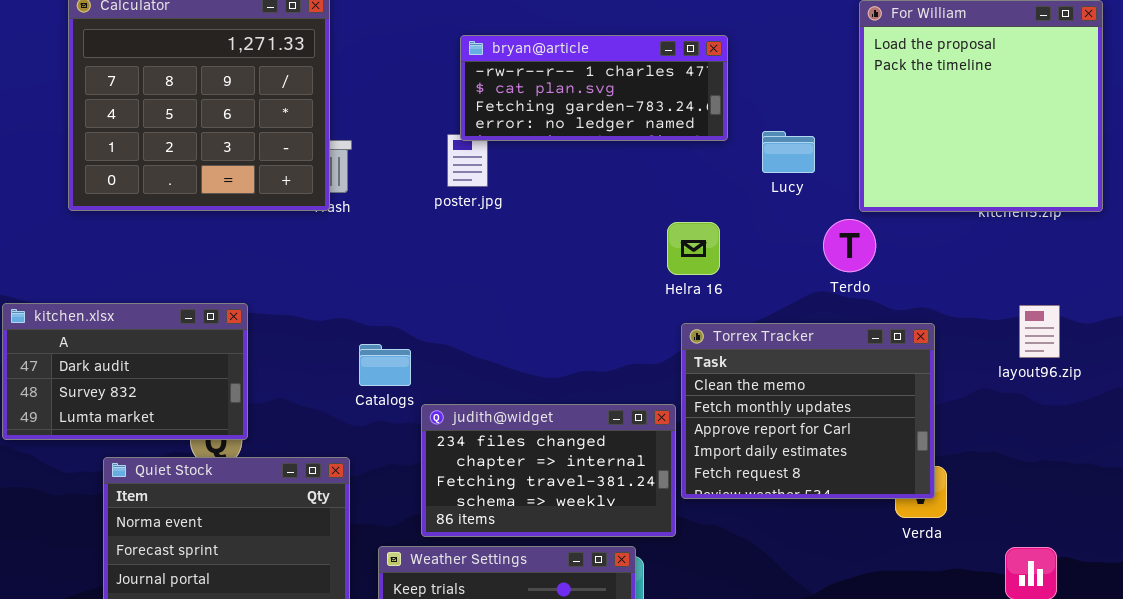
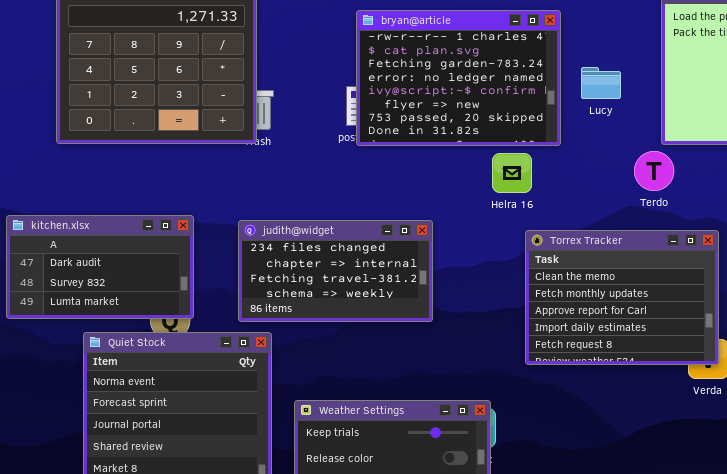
bryan@article: [460,35,728,141] -> [356,10,561,146], resized
Lucy: [762,131,815,173] -> [581,67,621,99], moved
Helra 16: [667,222,720,275] -> [492,153,532,193], moved
judith@widget: [421,404,676,537] -> [238,220,433,322], moved

